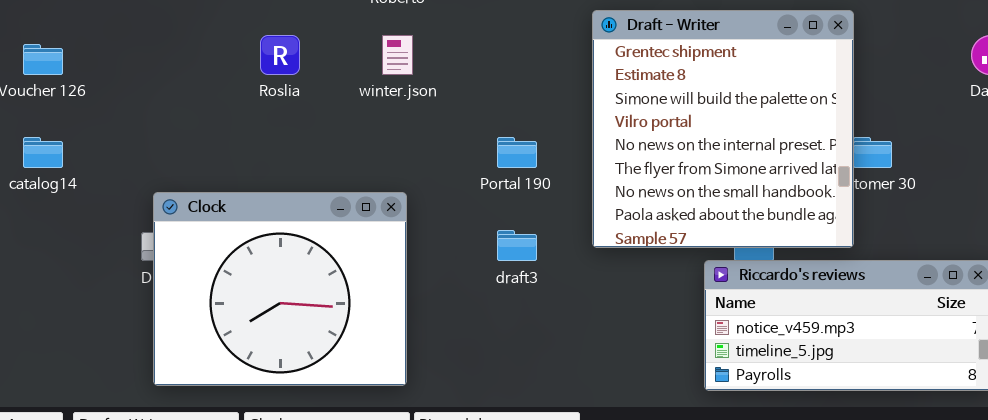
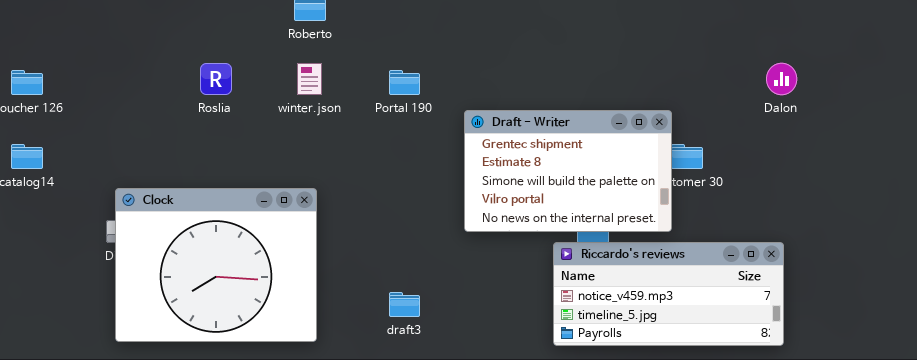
Draft - Writer: [592,10,854,248] -> [464,110,672,232], resized
Portal 190: [497,137,537,168] -> [389,70,420,95], moved
draft3: [497,230,537,261] -> [389,292,420,317], moved

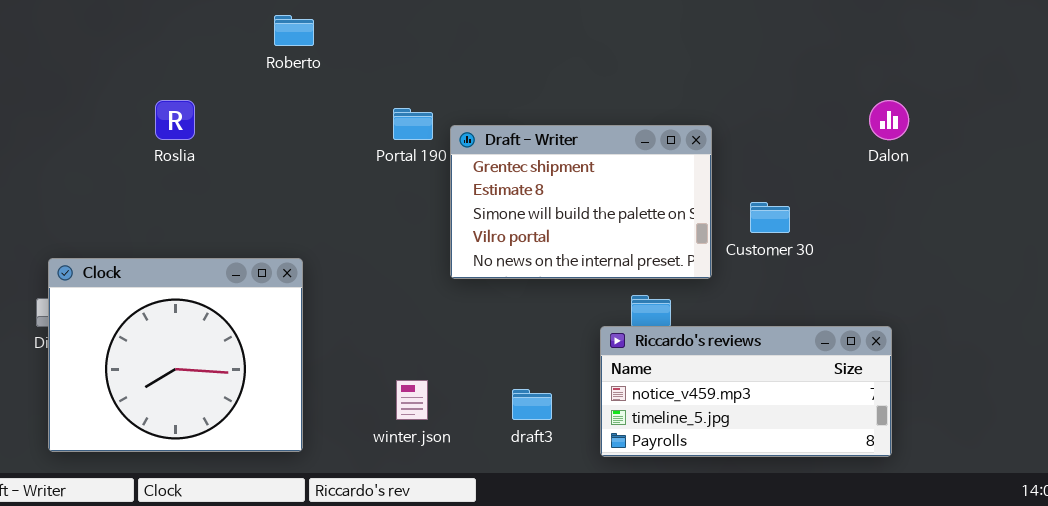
winter.json: [297,63,322,95] -> [396,380,428,420], moved
Draft - Writer: [464,110,672,232] -> [450,125,712,279], moved
draft3: [389,292,420,317] -> [512,389,552,420], moved

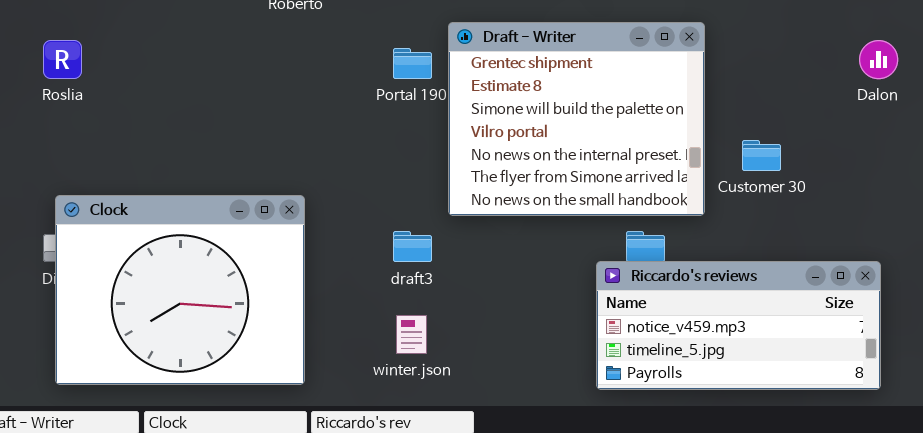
Roslia: [155,100,195,140] -> [43,40,82,79], moved
Draft - Writer: [450,125,712,279] -> [448,22,705,216], resized
draft3: [512,389,552,420] -> [393,231,432,262], moved

